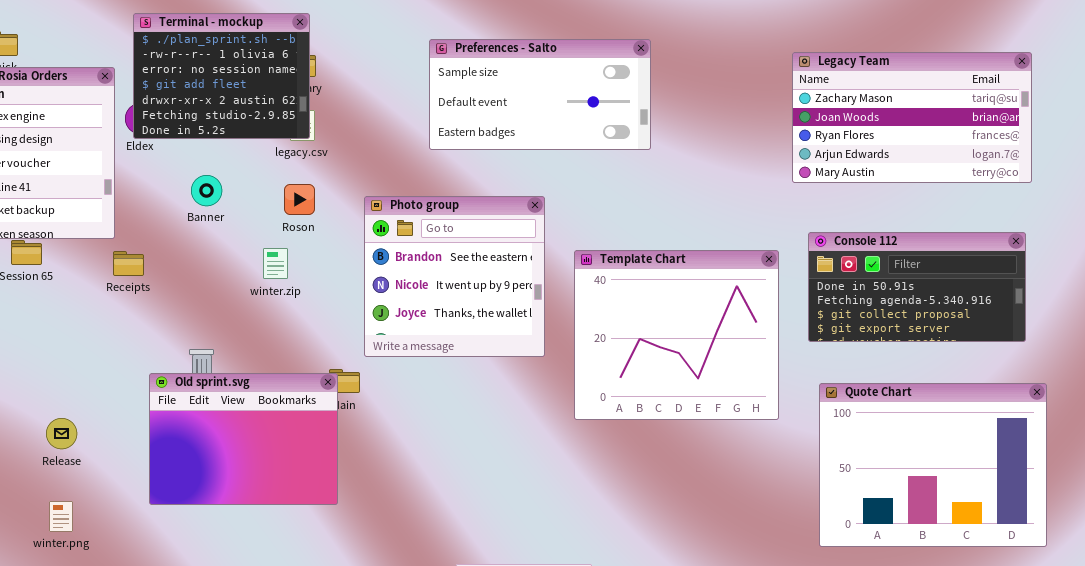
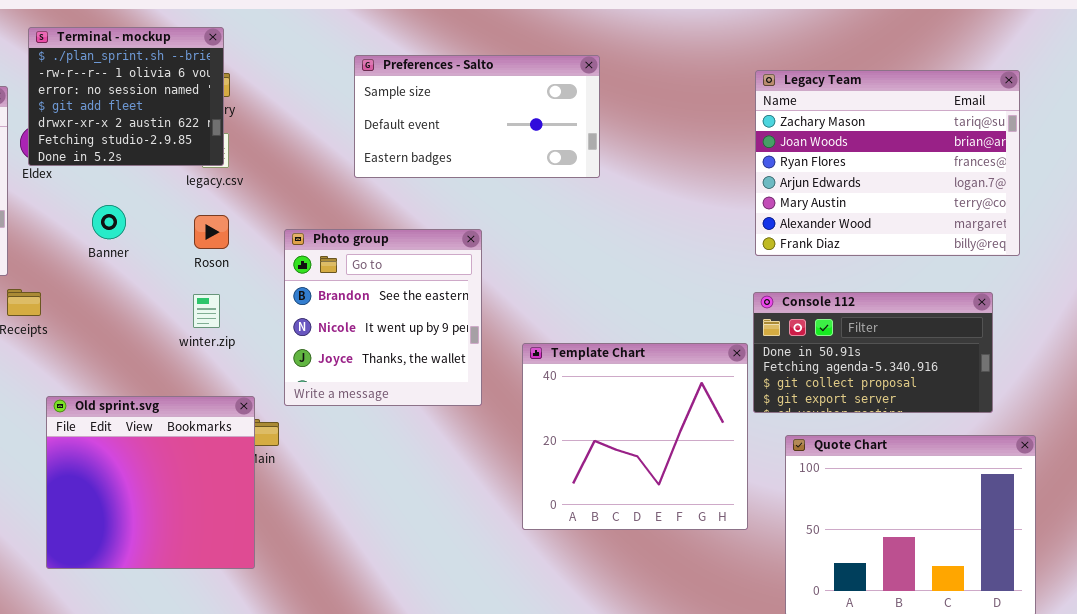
Legacy Team: [792,52,1032,183] -> [755,70,1020,256], resized
Console 112: [808,232,1026,342] -> [753,292,993,413], moved
winter.zip: [263,248,288,279] -> [193,294,220,328], moved
Template Chart: [574,250,779,420] -> [522,343,748,530], moved
Old sprint.svg: [149,373,338,505] -> [46,396,255,569], resized

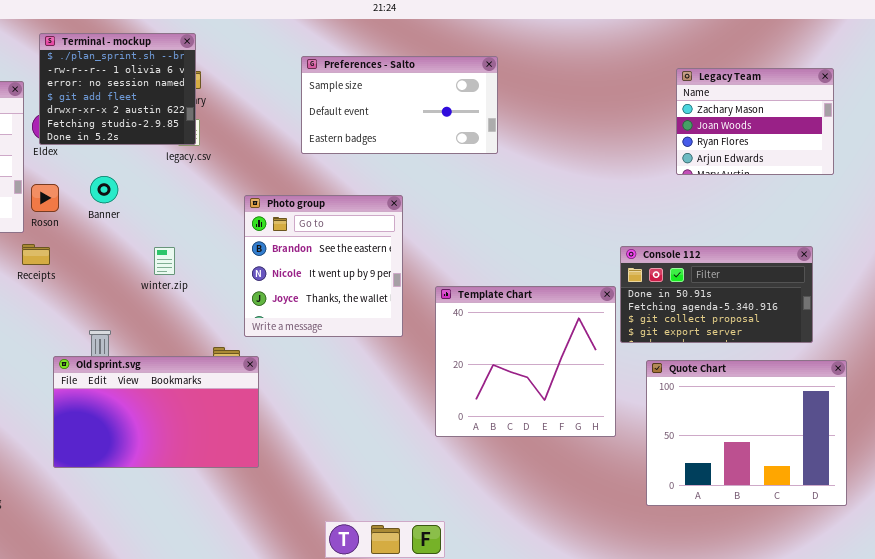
Legacy Team: [755,70,1020,256] -> [676,68,834,175], resized
Roson: [194,215,229,249] -> [31,184,59,212], moved
winter.zip: [193,294,220,328] -> [154,247,175,275], moved
Old sprint.svg: [46,396,255,569] -> [53,356,259,468], resized

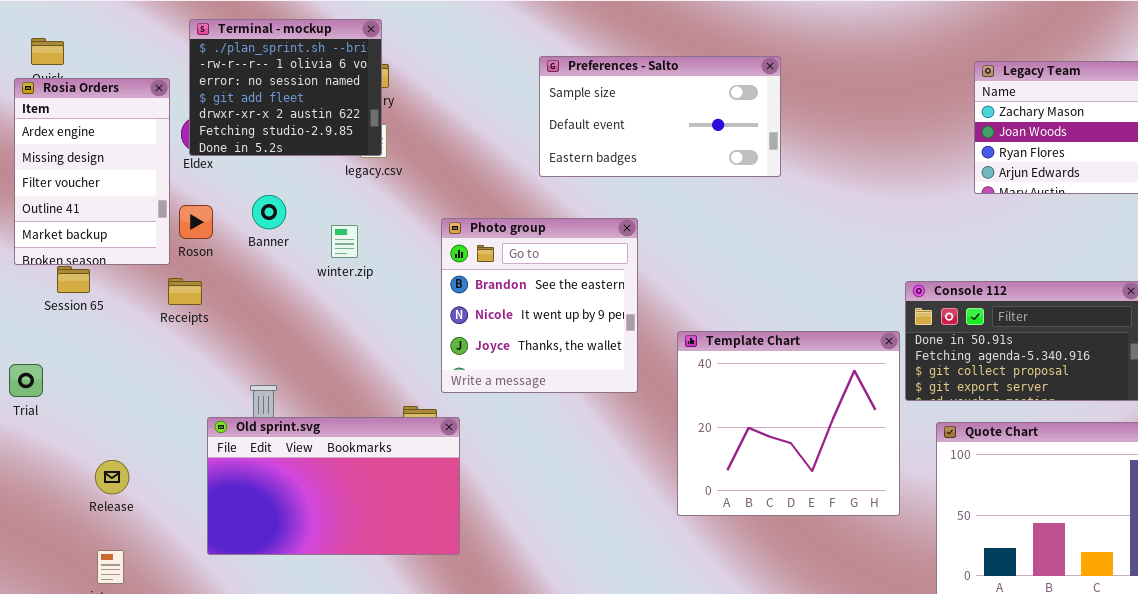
Preferences - Salto: [301,56,498,154] -> [539,56,781,177], moved
winter.zip: [154,247,175,275] -> [331,225,358,258], moved

